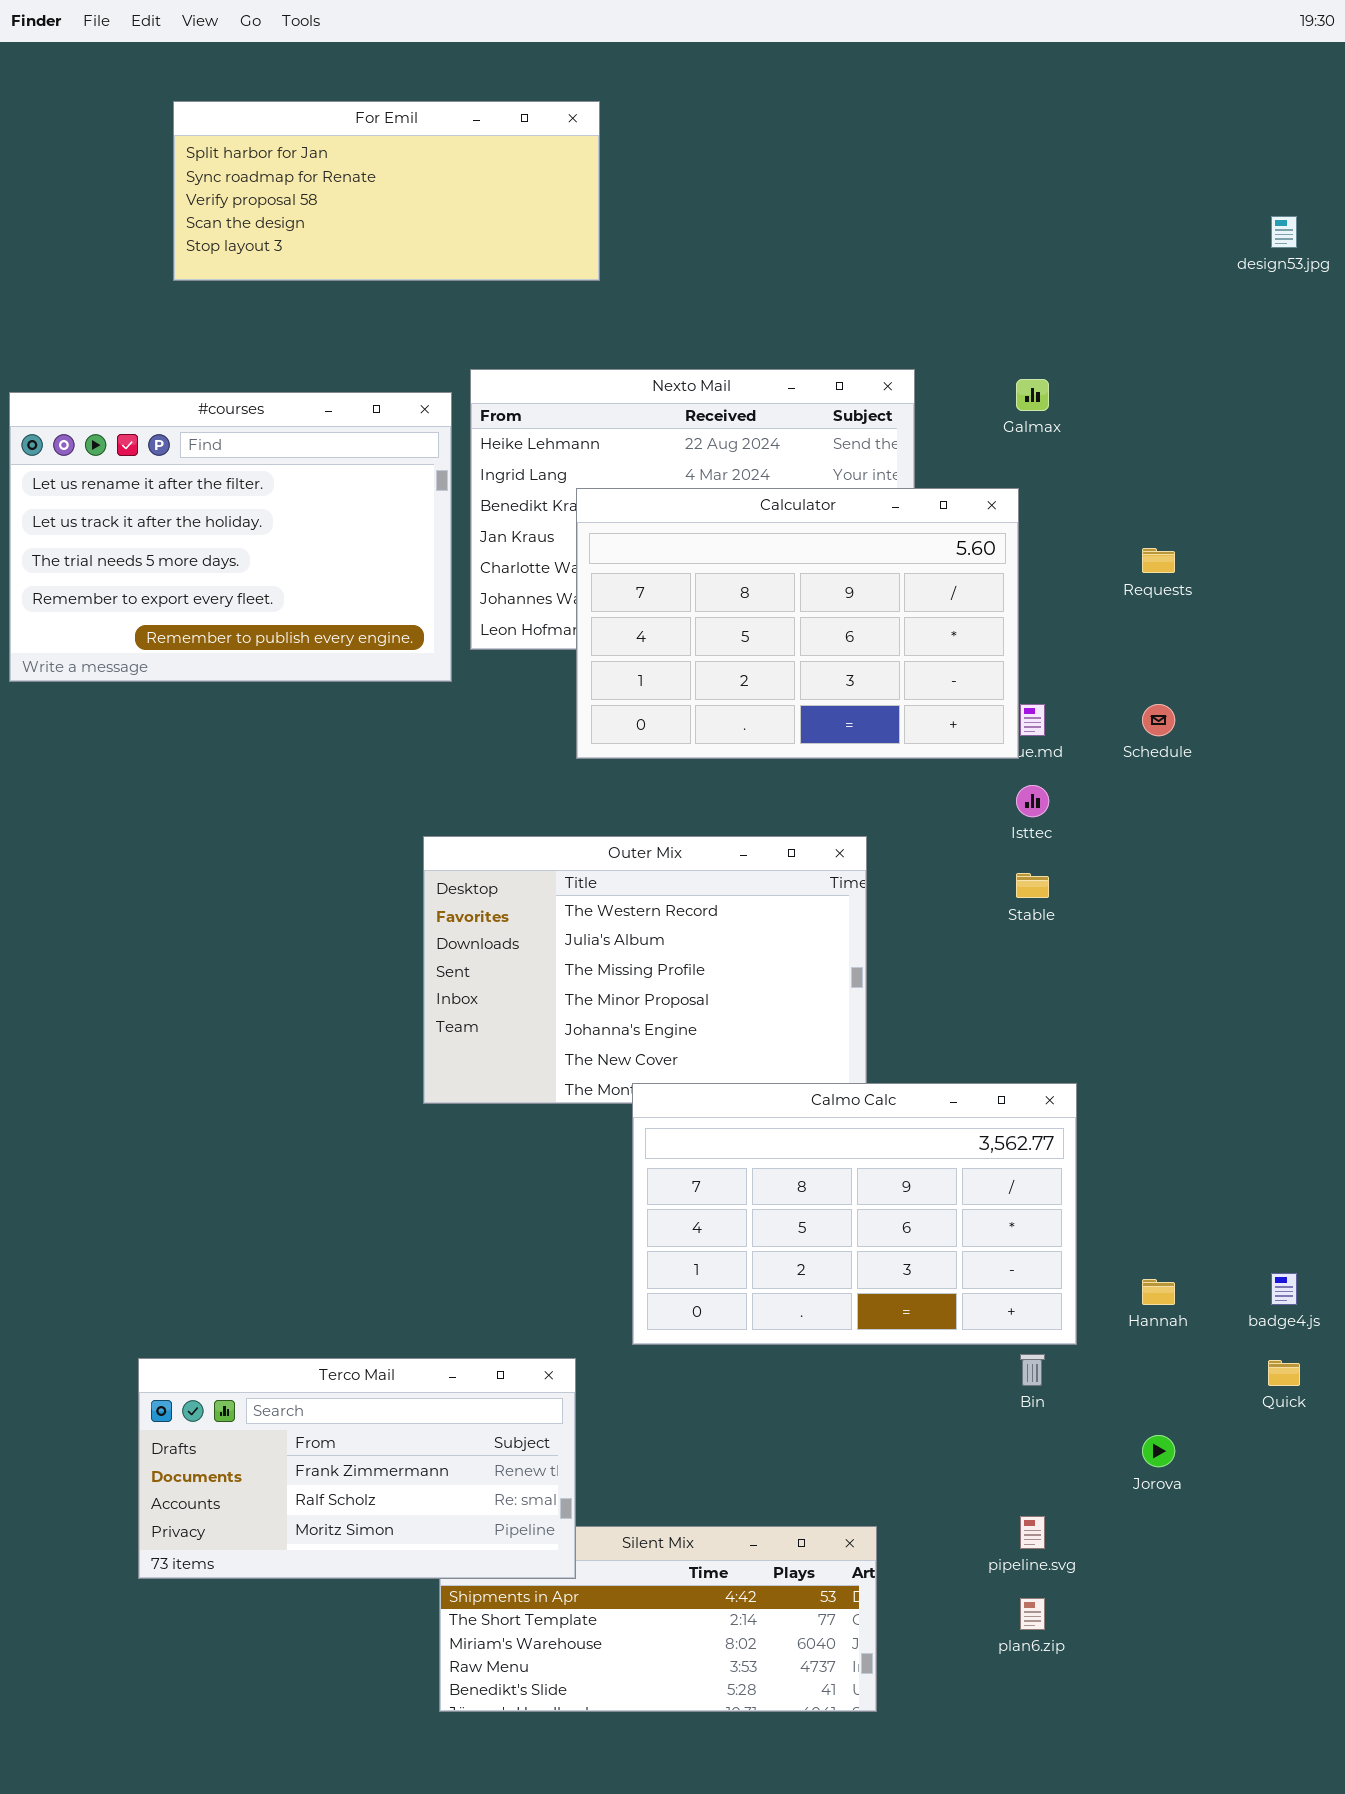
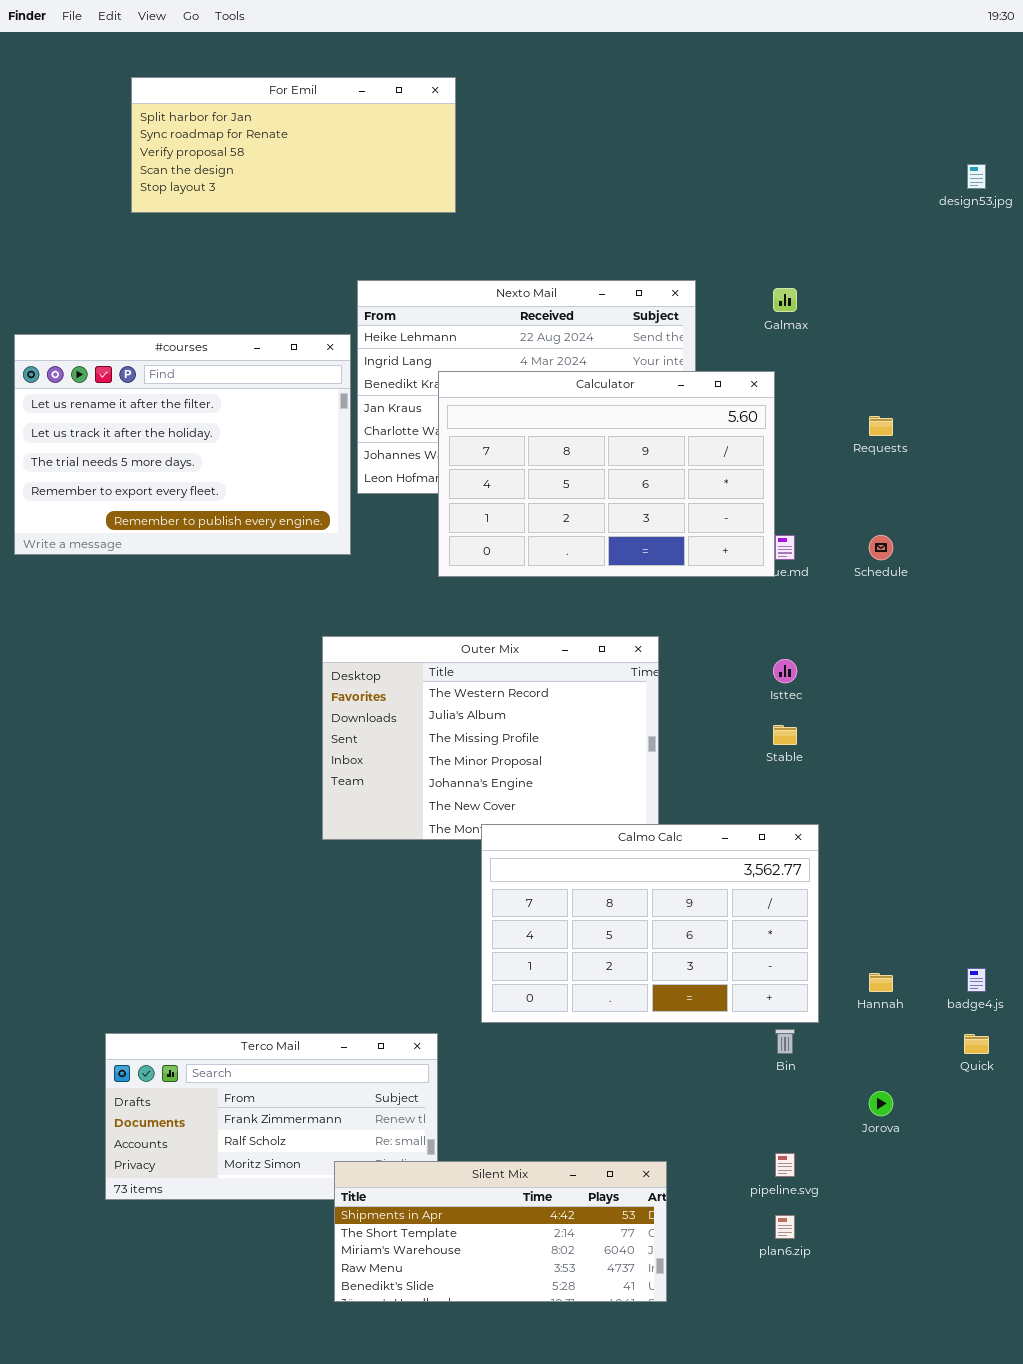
#courses: [9,392,452,682] -> [14,334,351,555], moved
Isttec: [1016,785,1049,817] -> [773,659,797,683], moved
Stable: [1016,873,1049,898] -> [773,725,797,745], moved
Silent Mix: [439,1526,877,1712] -> [334,1161,667,1302], raised

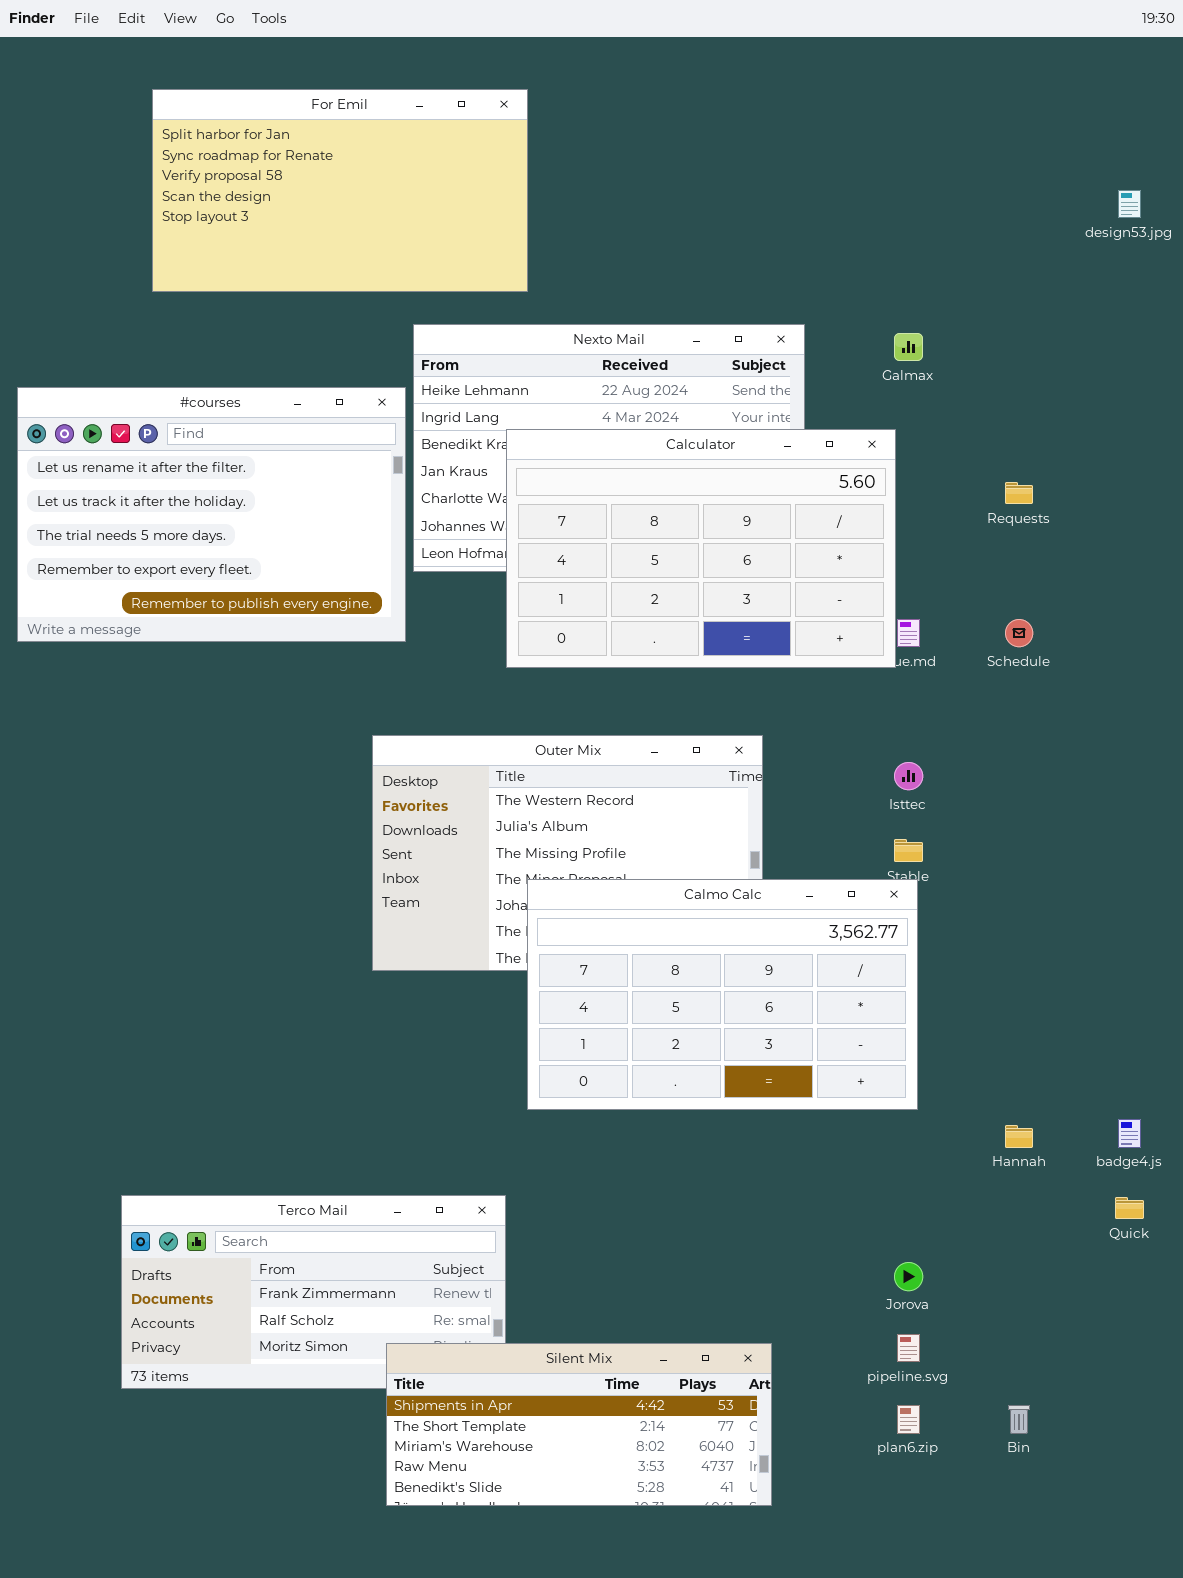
For Emil: [131,77,456,213] -> [152,89,528,292], resized
Calmo Calc: [481,824,819,1023] -> [527,879,918,1110], moved
Bin: [775,1029,795,1054] -> [1008,1405,1030,1434], moved
Jorova: [869,1091,893,1116] -> [894,1262,923,1291], moved

